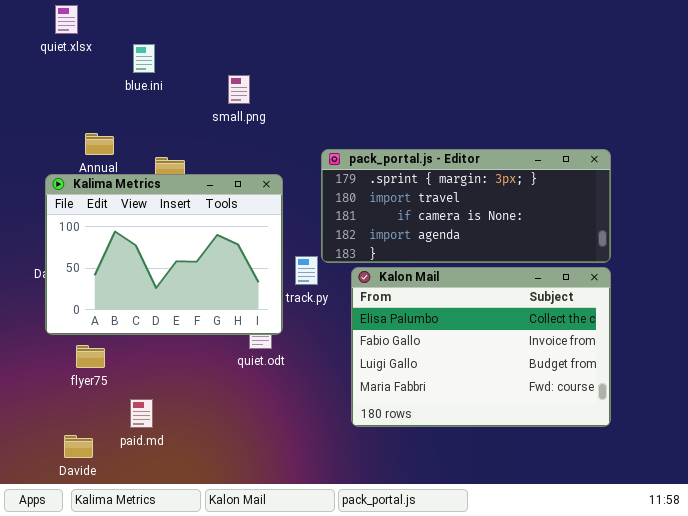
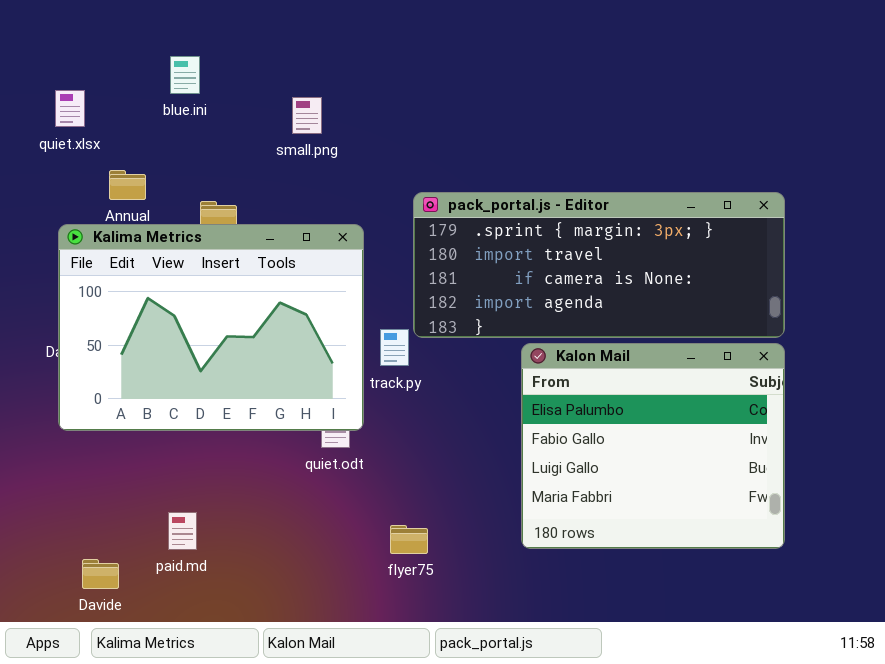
quiet.xlsx: [55,5,78,34] -> [55,90,85,127], moved
Kalon Mail: [351,267,611,427] -> [521,343,785,549], resized
flyer75: [76,345,105,368] -> [390,525,428,554], moved

